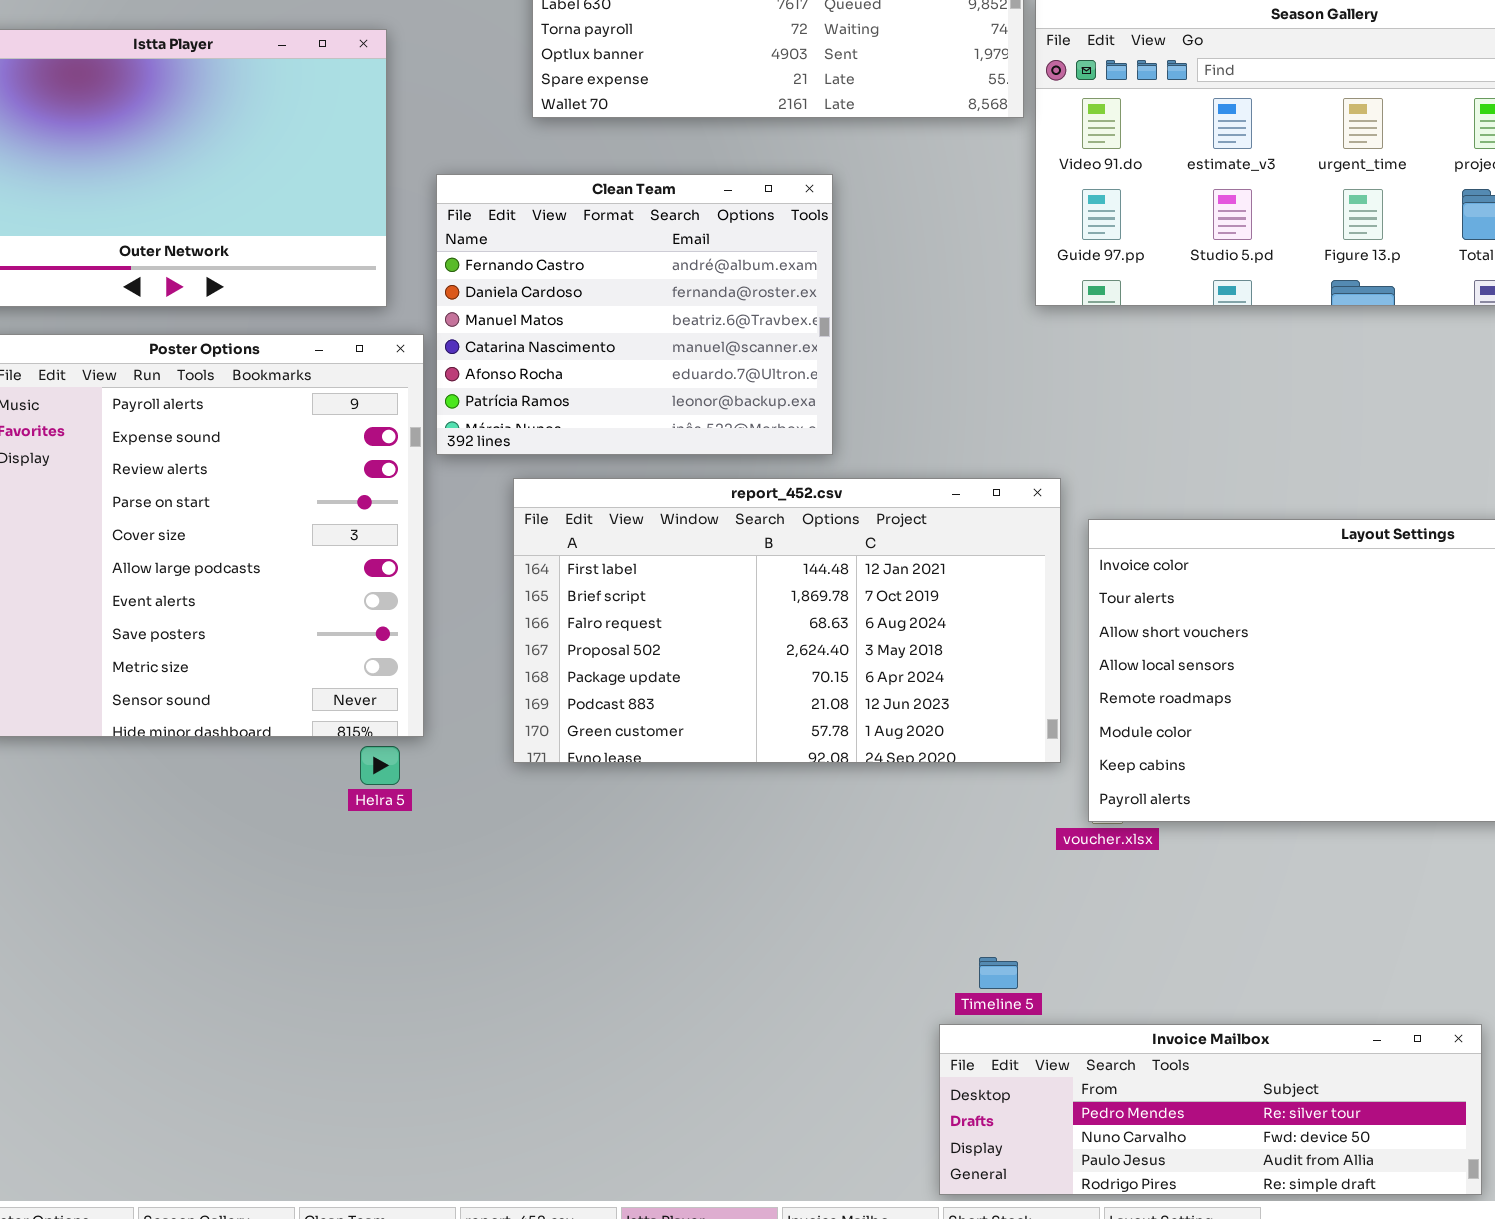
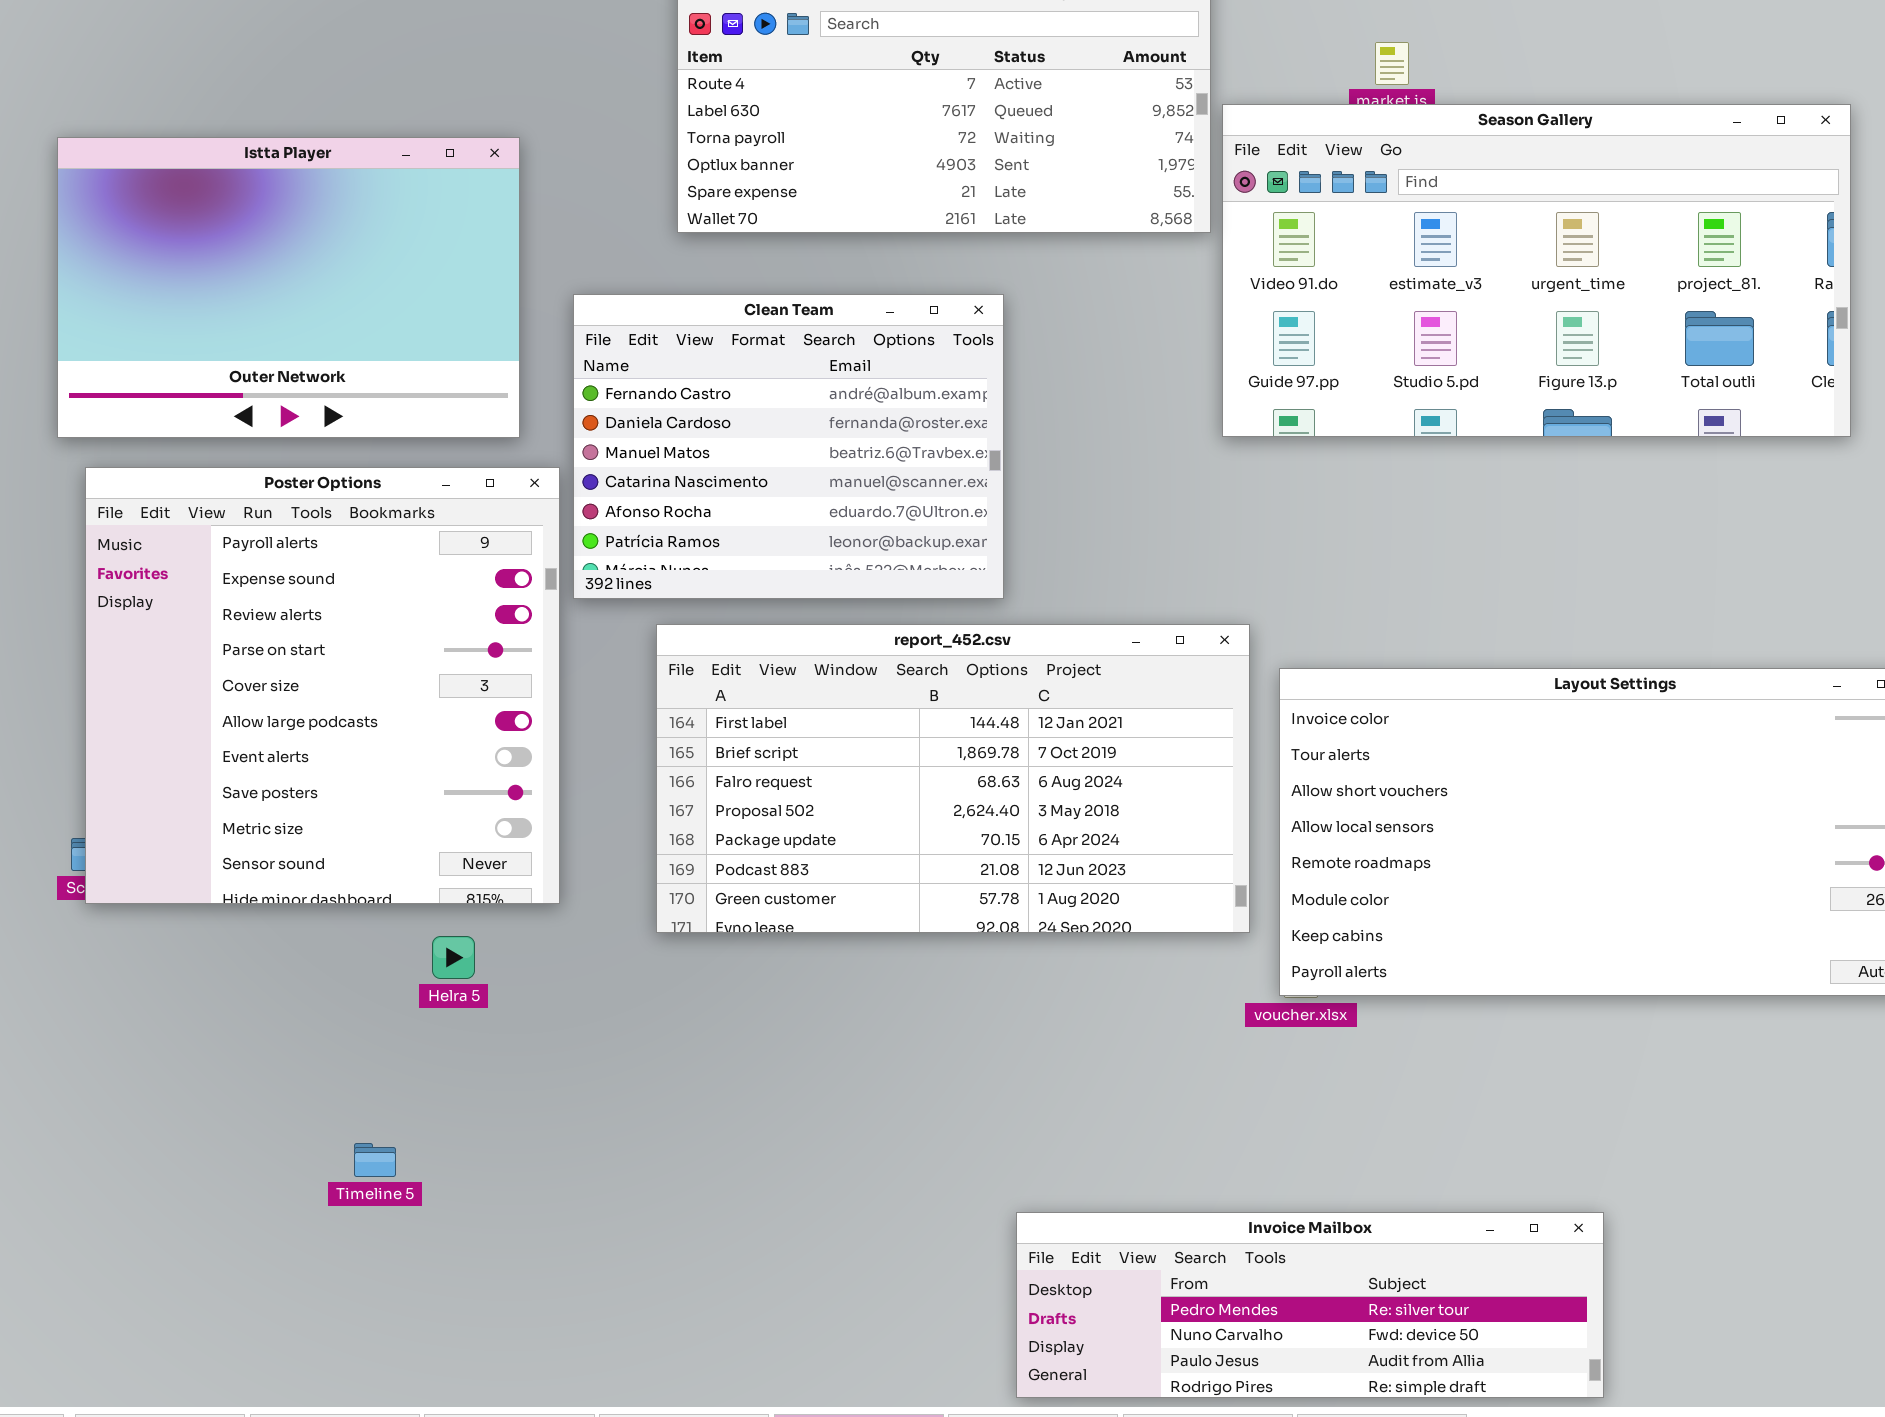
Helra 5: [360,746,400,785] -> [432,936,475,979], moved
Timeline 5: [979,957,1018,989] -> [354,1143,396,1177], moved
Invoice Mailbox: [939,1024,1482,1195] -> [1016,1212,1604,1398], moved

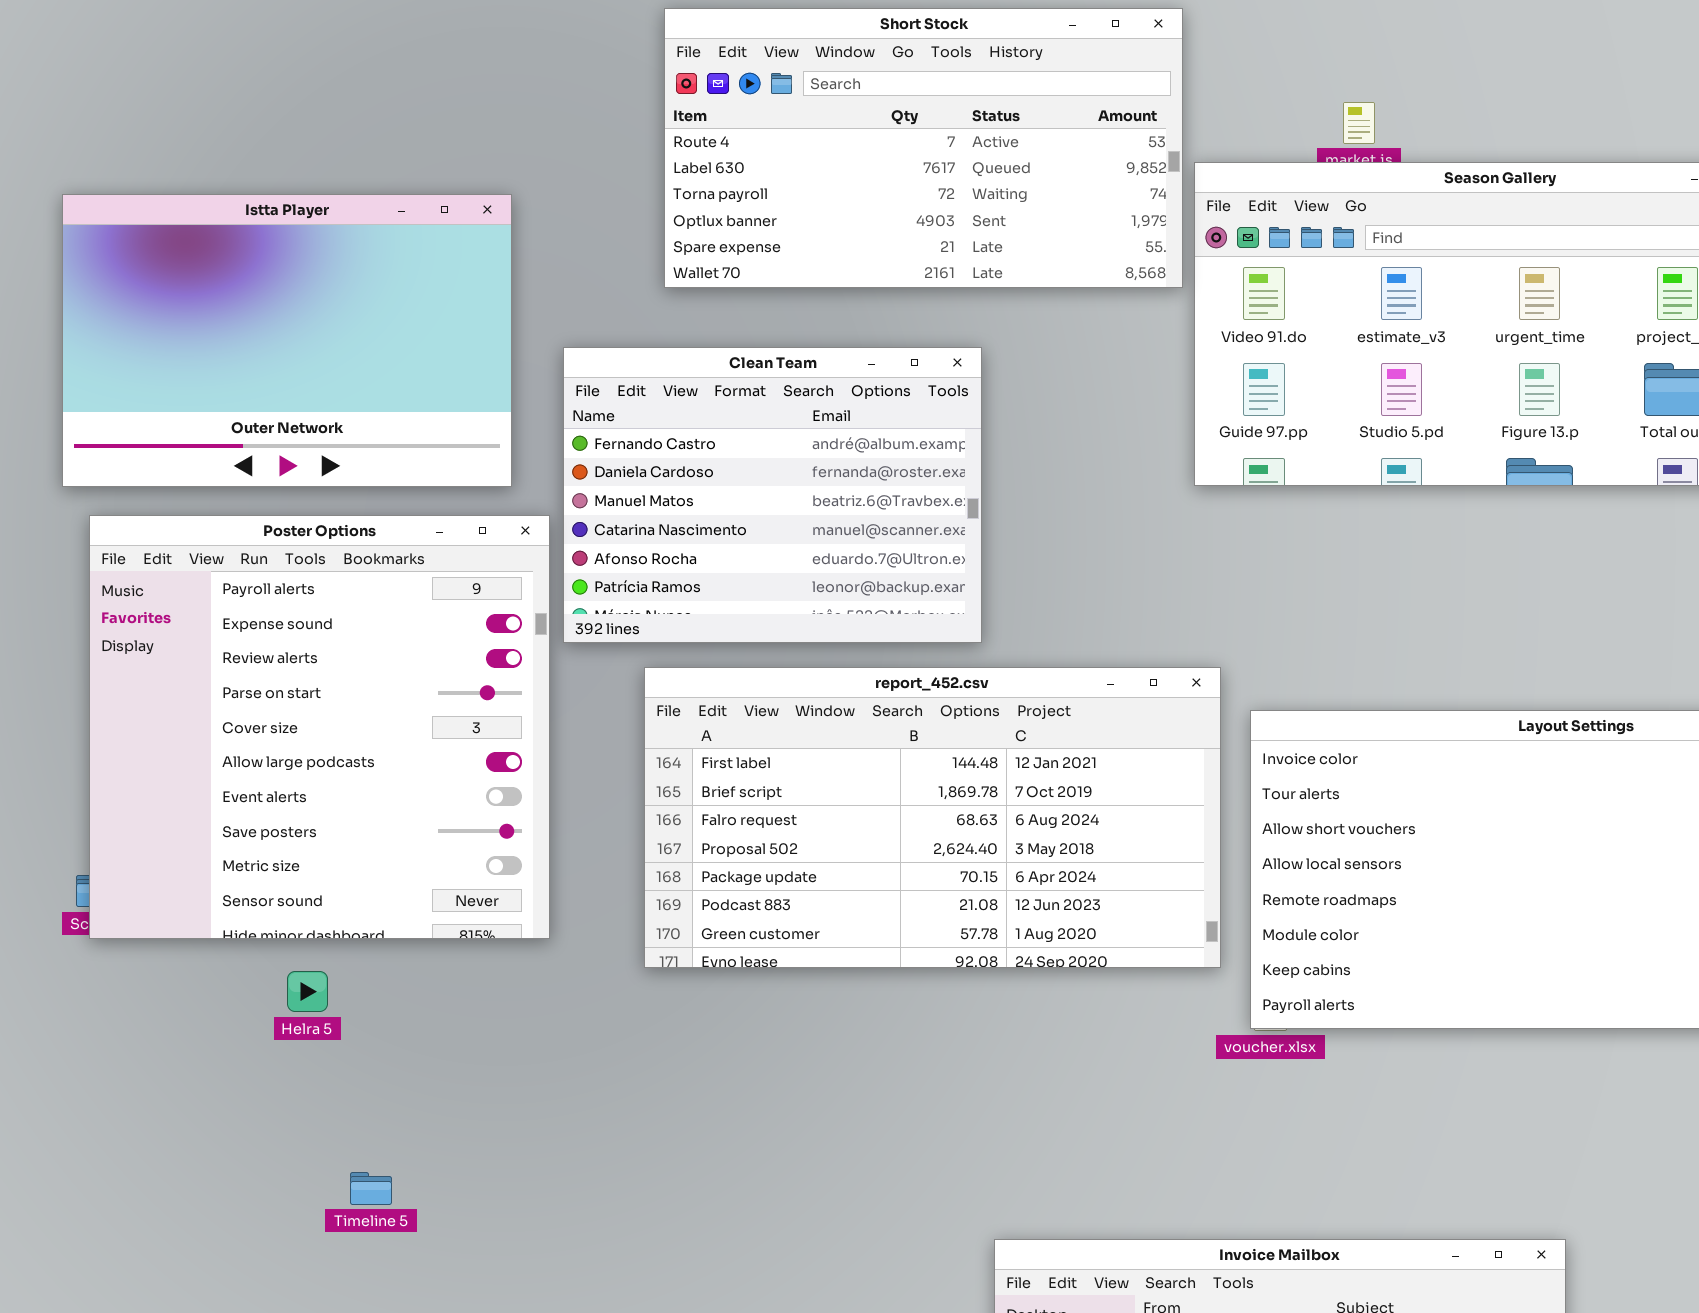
Helra 5: [432,936,475,979] -> [287,971,328,1012], moved

